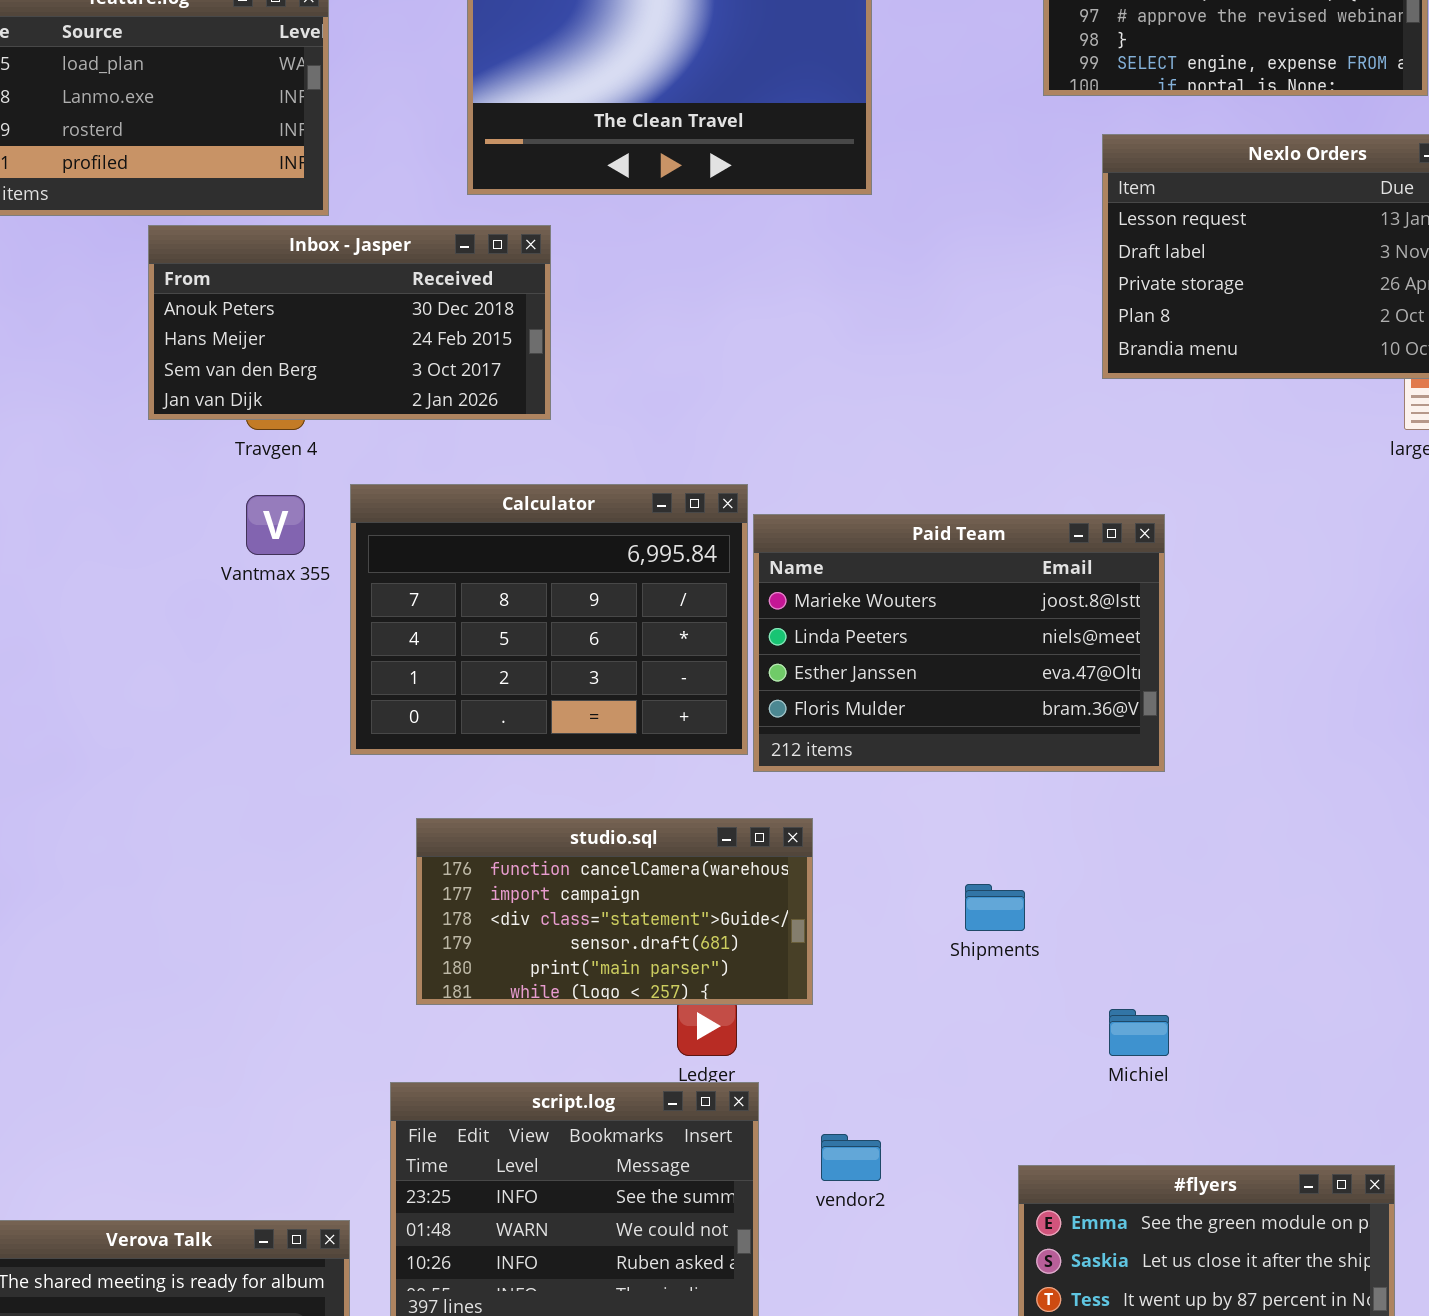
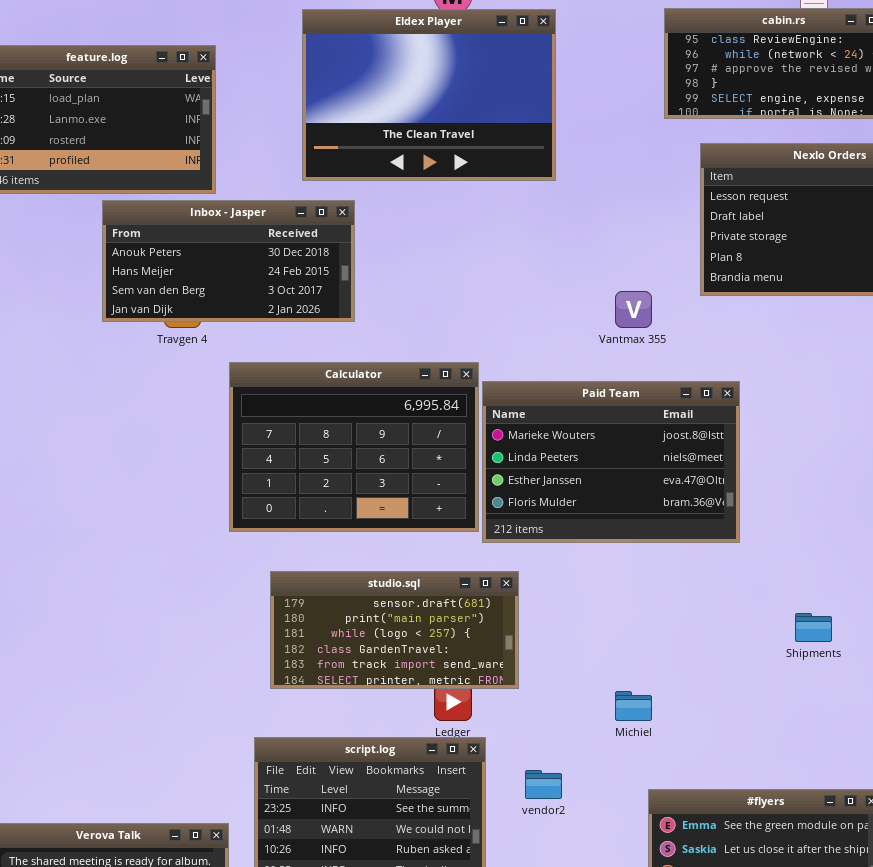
Vantmax 355: [246,495,305,555] -> [615,291,652,328], moved
studio.sql: [416,818,813,1005] -> [270,571,519,689], scrolled down 3 rows
Shipments: [965,884,1025,931] -> [795,613,832,642], moved
Michiel: [1109,1009,1169,1056] -> [615,691,652,721], moved

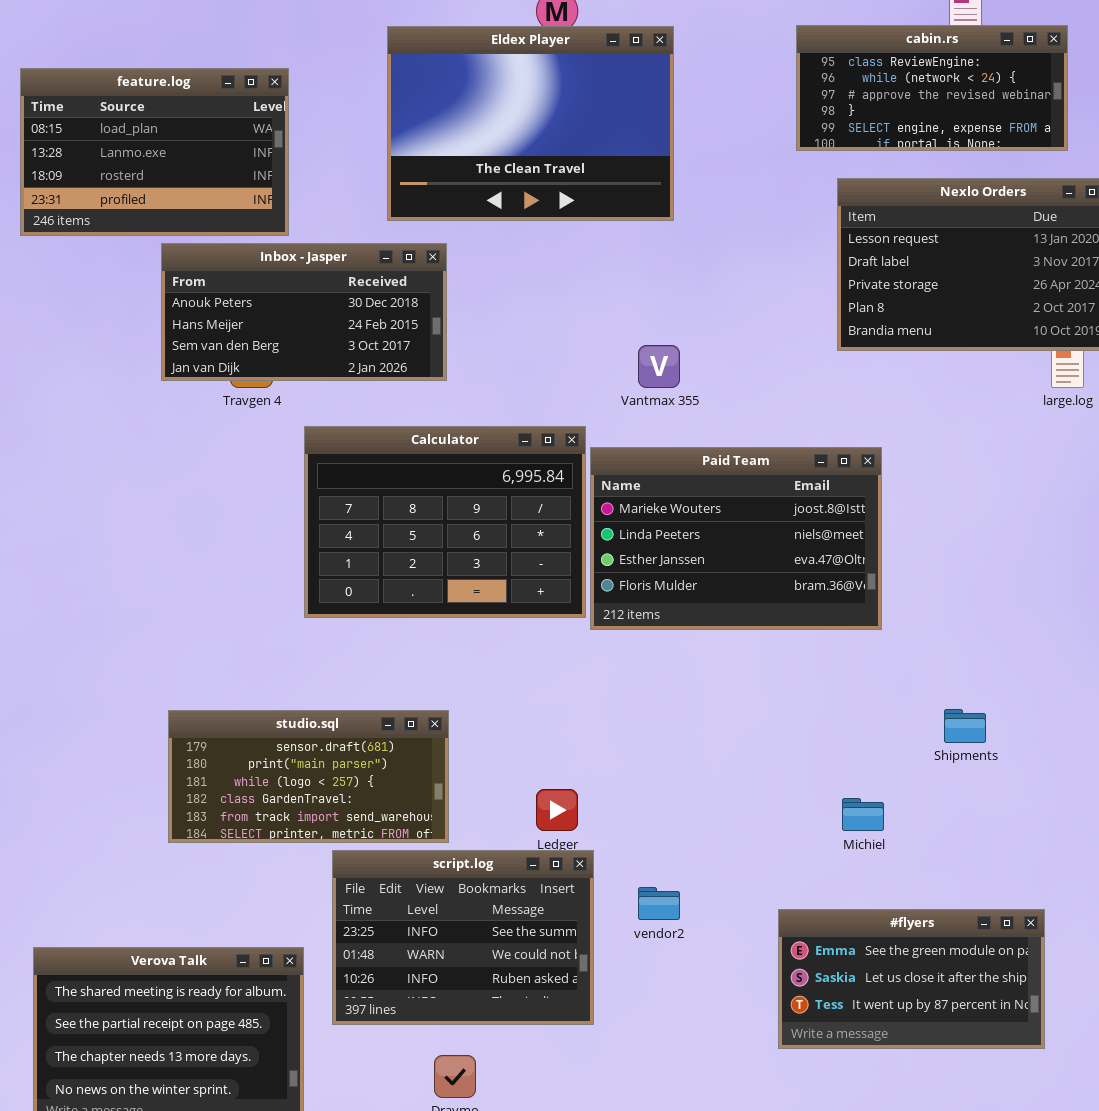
Vantmax 355: [615,291,652,328] -> [638,345,680,388], moved
studio.sql: [270,571,519,689] -> [168,710,449,843], moved
Michiel: [615,691,652,721] -> [842,798,884,831], moved

